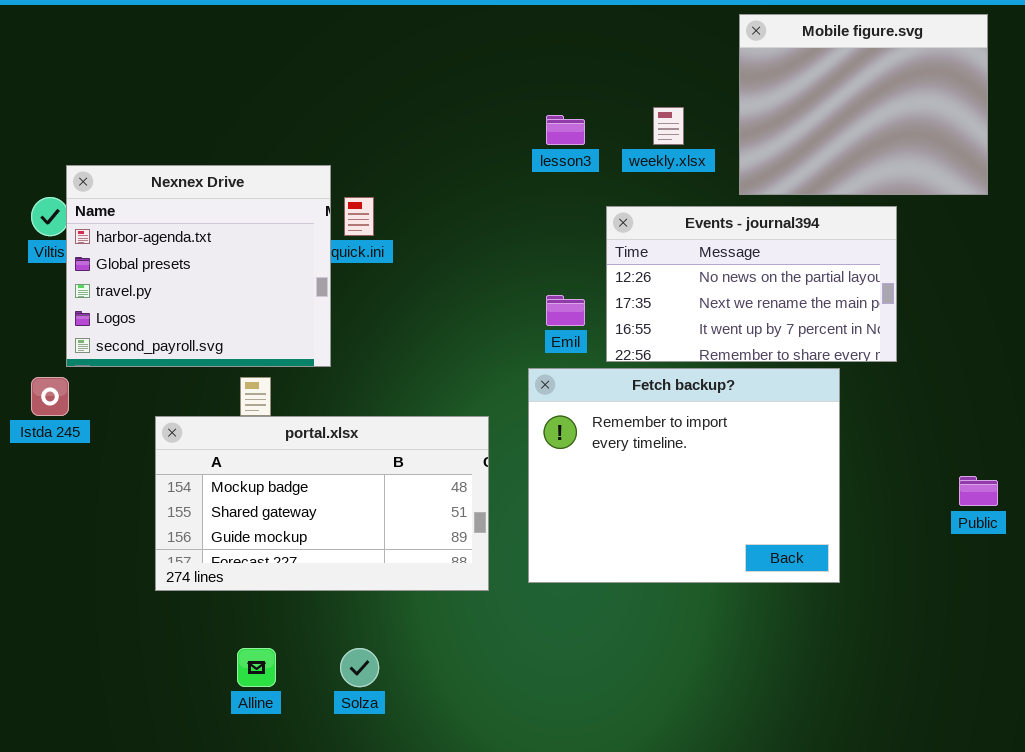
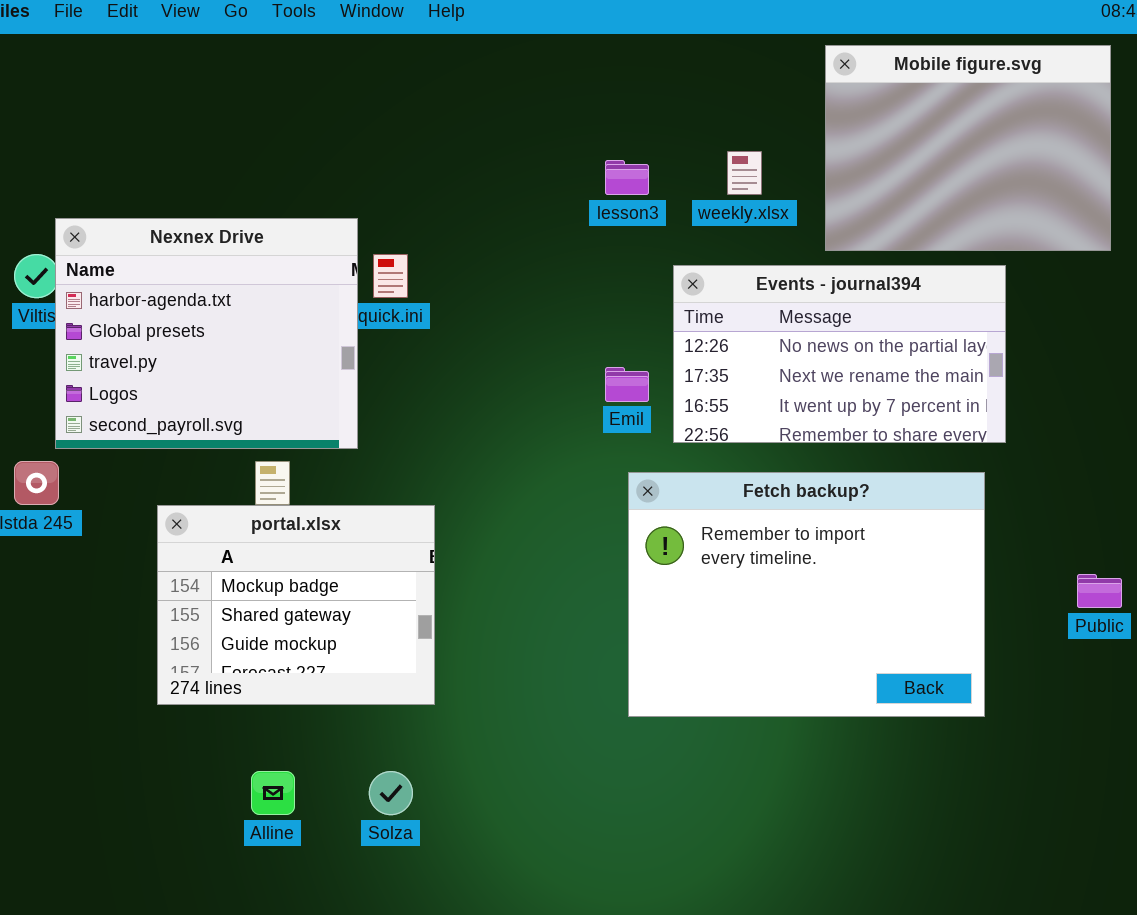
Fetch backup?: [528,368,840,583] -> [628,472,985,717], moved
portal.xlsx: [155,416,489,591] -> [157,505,435,705], resized

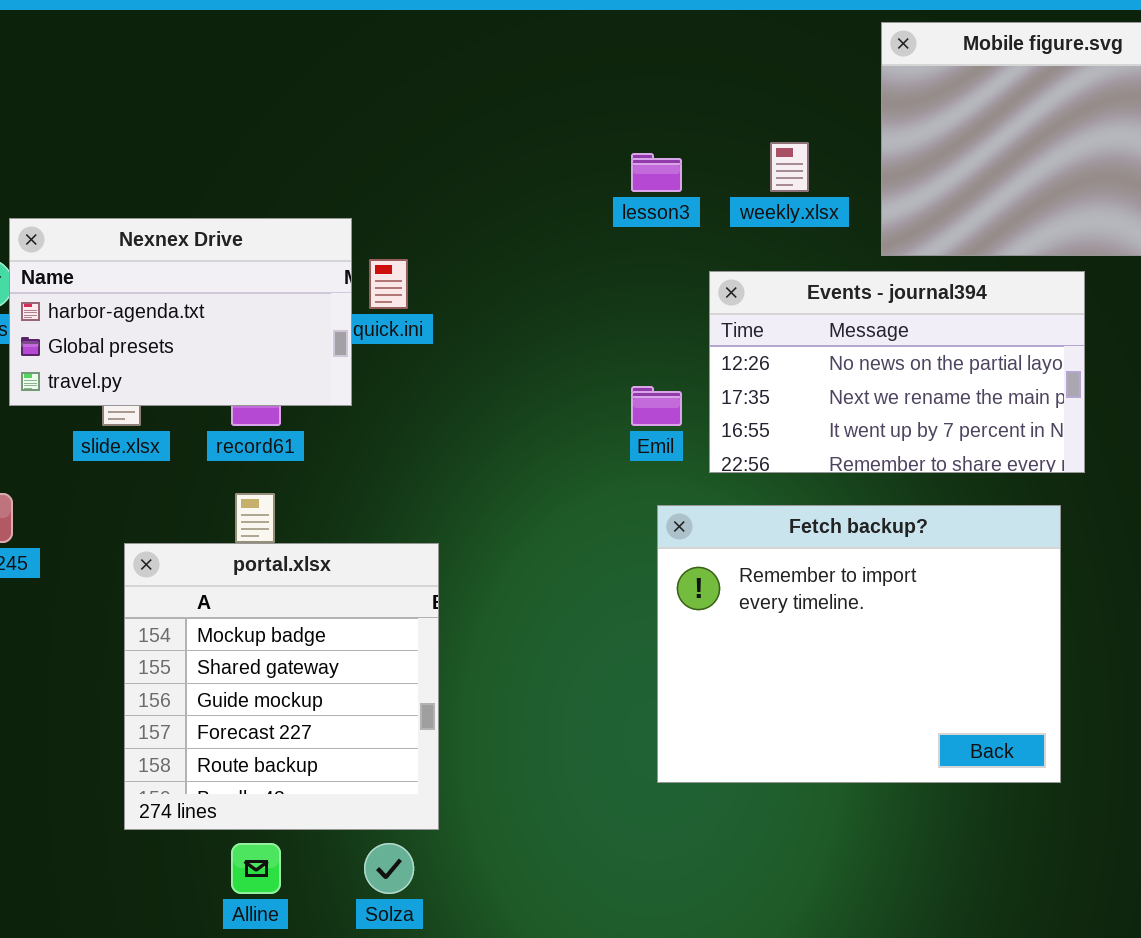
Nexnex Drive: [55,218,358,449] -> [9,218,352,406], resized
portal.xlsx: [157,505,435,705] -> [124,543,439,830], resized

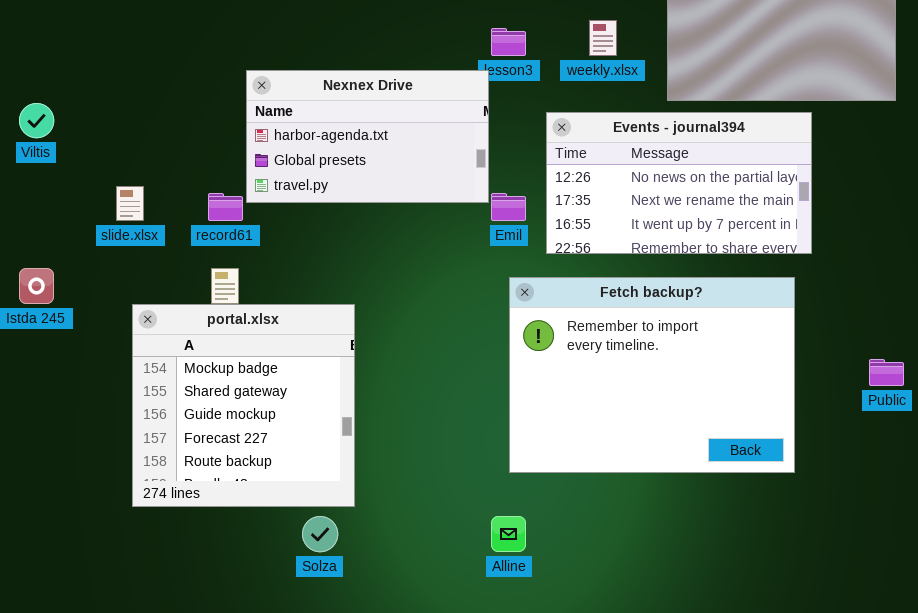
Nexnex Drive: [9,218,352,406] -> [246,70,489,203], moved
Alline: [231,843,281,894] -> [491,516,526,552], moved

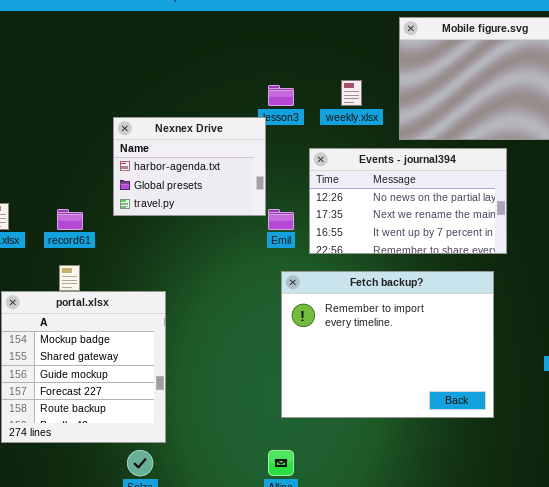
Nexnex Drive: [246,70,489,203] -> [113,117,266,216], resized

